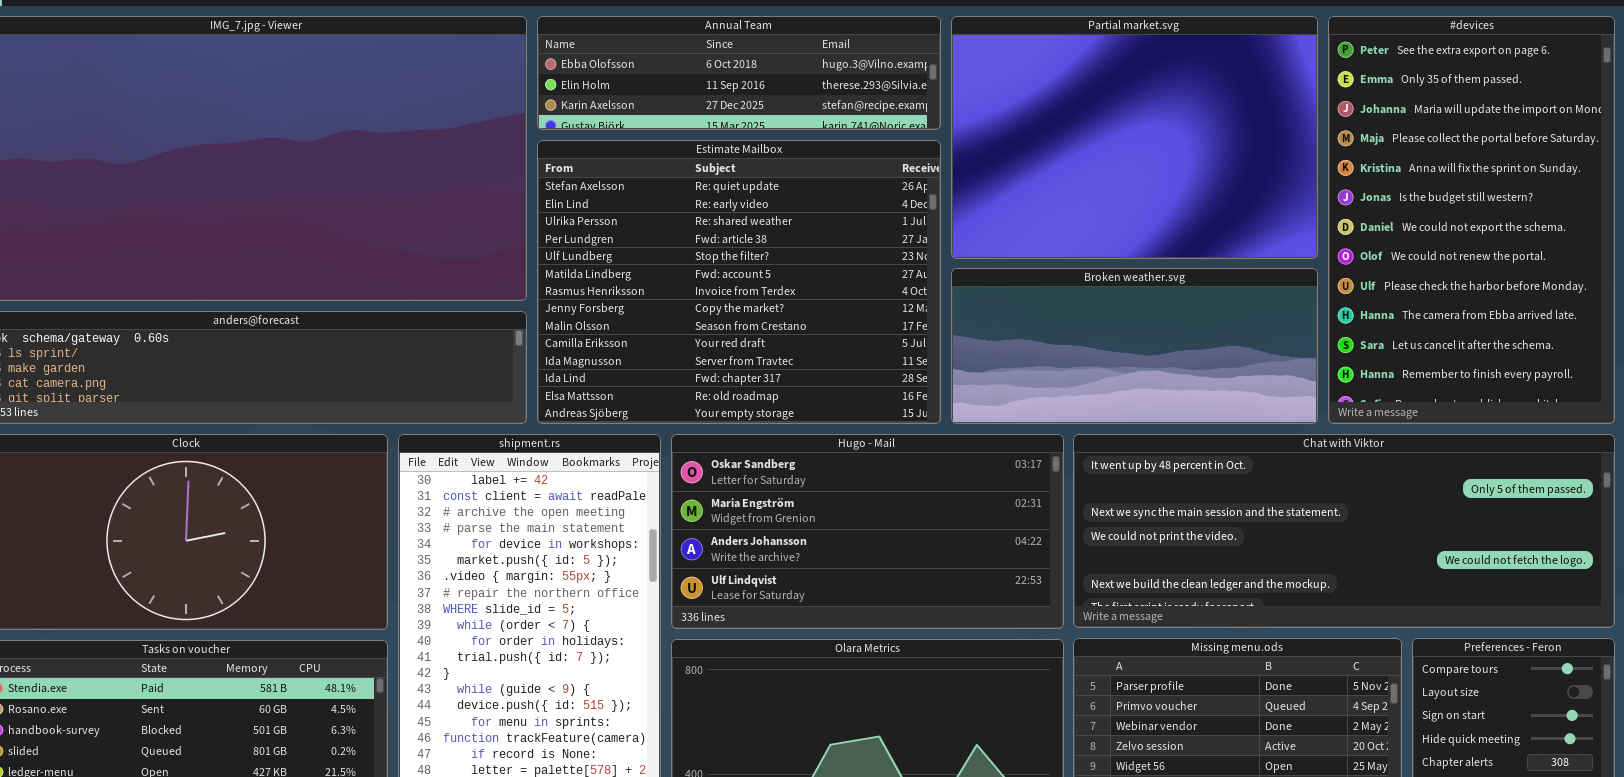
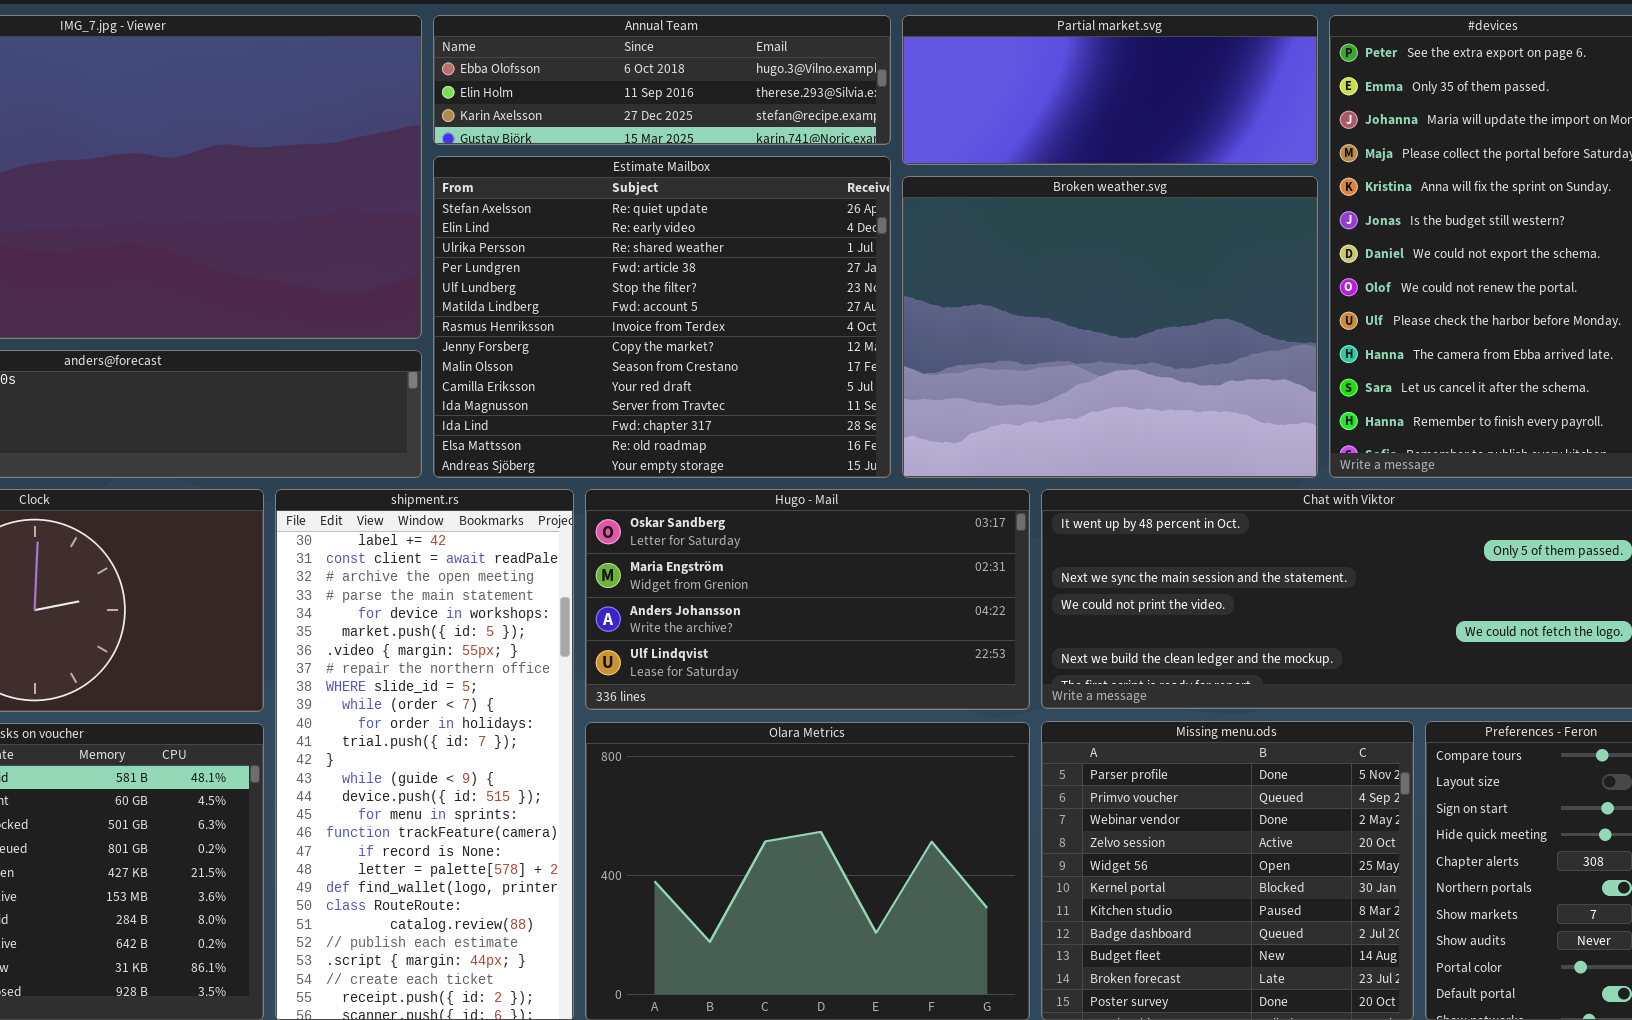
Partial market.svg: [951,16,1318,259] -> [902,15,1318,165], resized
Broken weather.svg: [951,268,1318,424] -> [902,176,1318,478], resized

